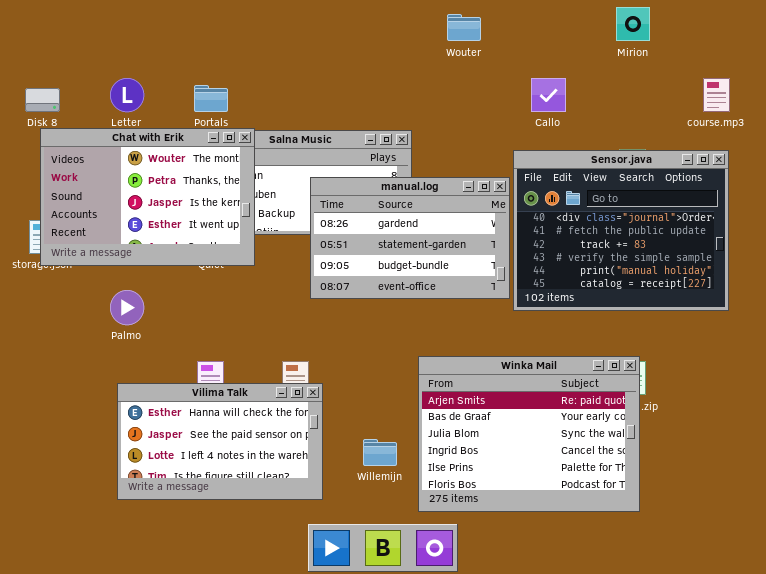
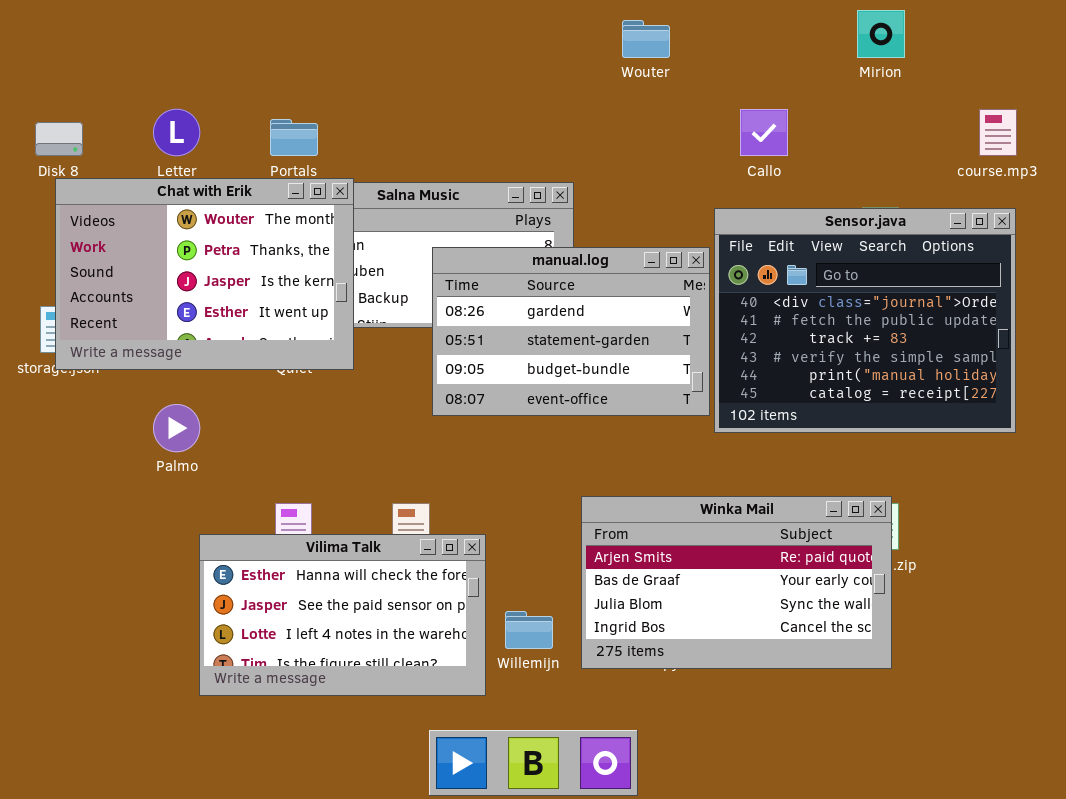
Winka Mail: [418,356,640,512] -> [581,496,892,669], resized
Vilima Talk: [117,383,323,500] -> [199,534,486,696], moved

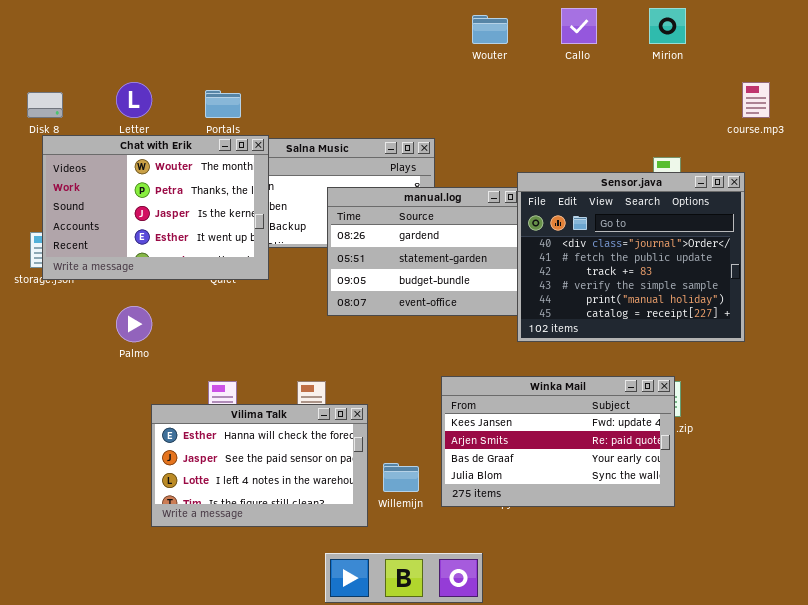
Callo: [740,109,788,156] -> [561,8,597,44], moved
Sensor.java: [714,208,1016,433] -> [517,172,745,342], moved
Winka Mail: [581,496,892,669] -> [441,376,675,507], scrolled up 1 row

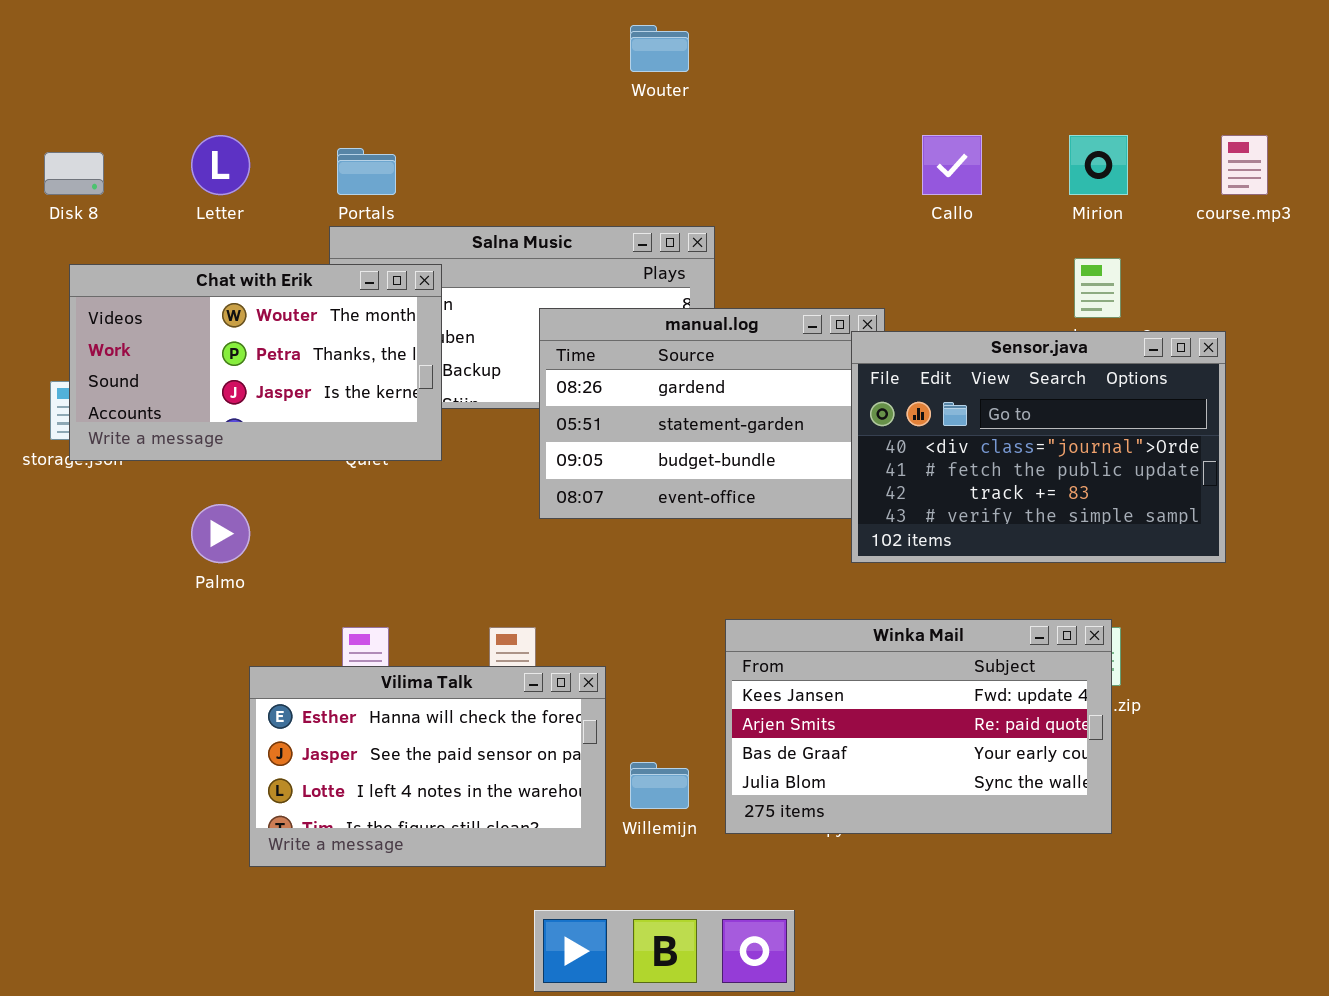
Callo: [561,8,597,44] -> [922,135,982,195], moved
Mirion: [649,8,686,44] -> [1069,135,1128,195], moved
Wouter: [472,15,508,44] -> [630,25,689,72], moved
Chat with Erik: [42,135,269,280] -> [69,264,442,461], resized
Sensor.java: [517,172,745,342] -> [851,331,1226,563], resized

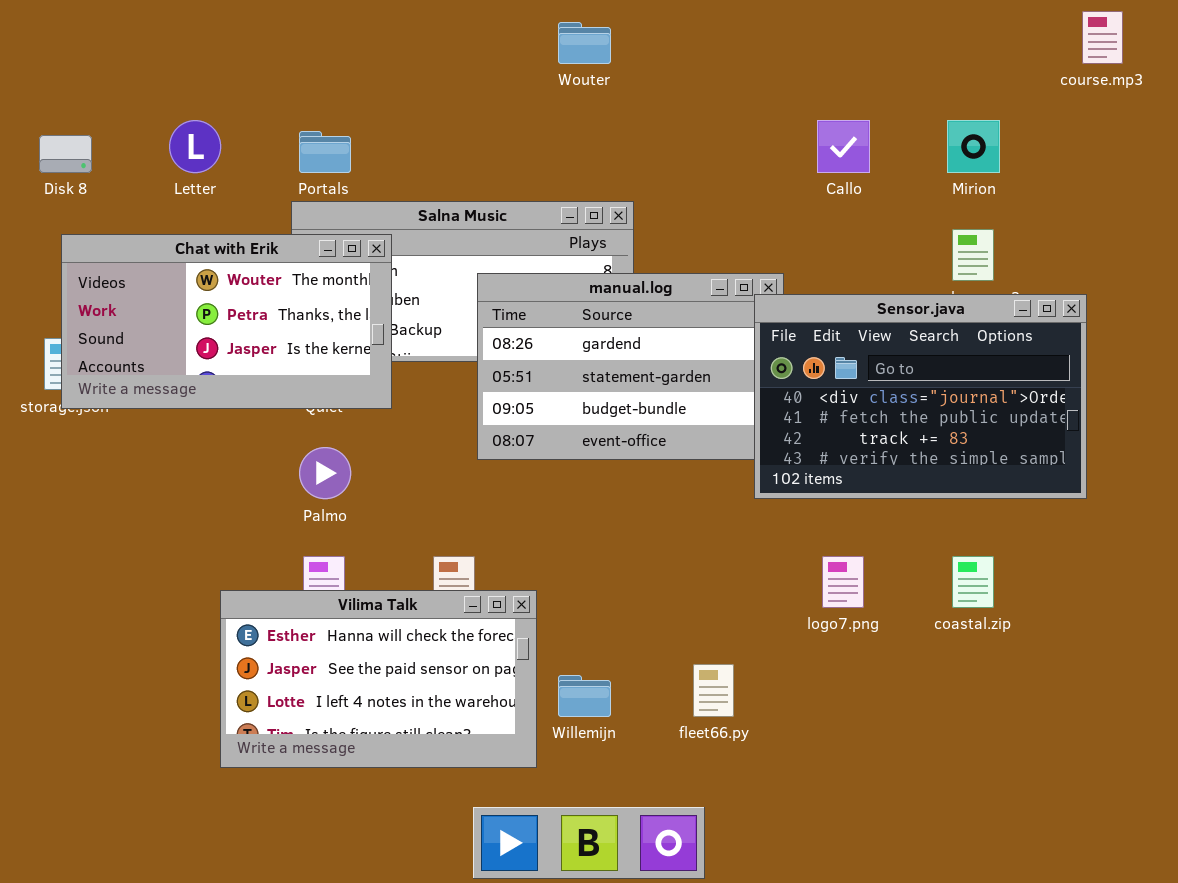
course.mp3: [1221,135,1268,195] -> [1082,11,1123,64], moved
Palmo: [191,504,250,563] -> [299,447,351,499], moved
Winka Mail: [725,619,1112,834] -> none, closed

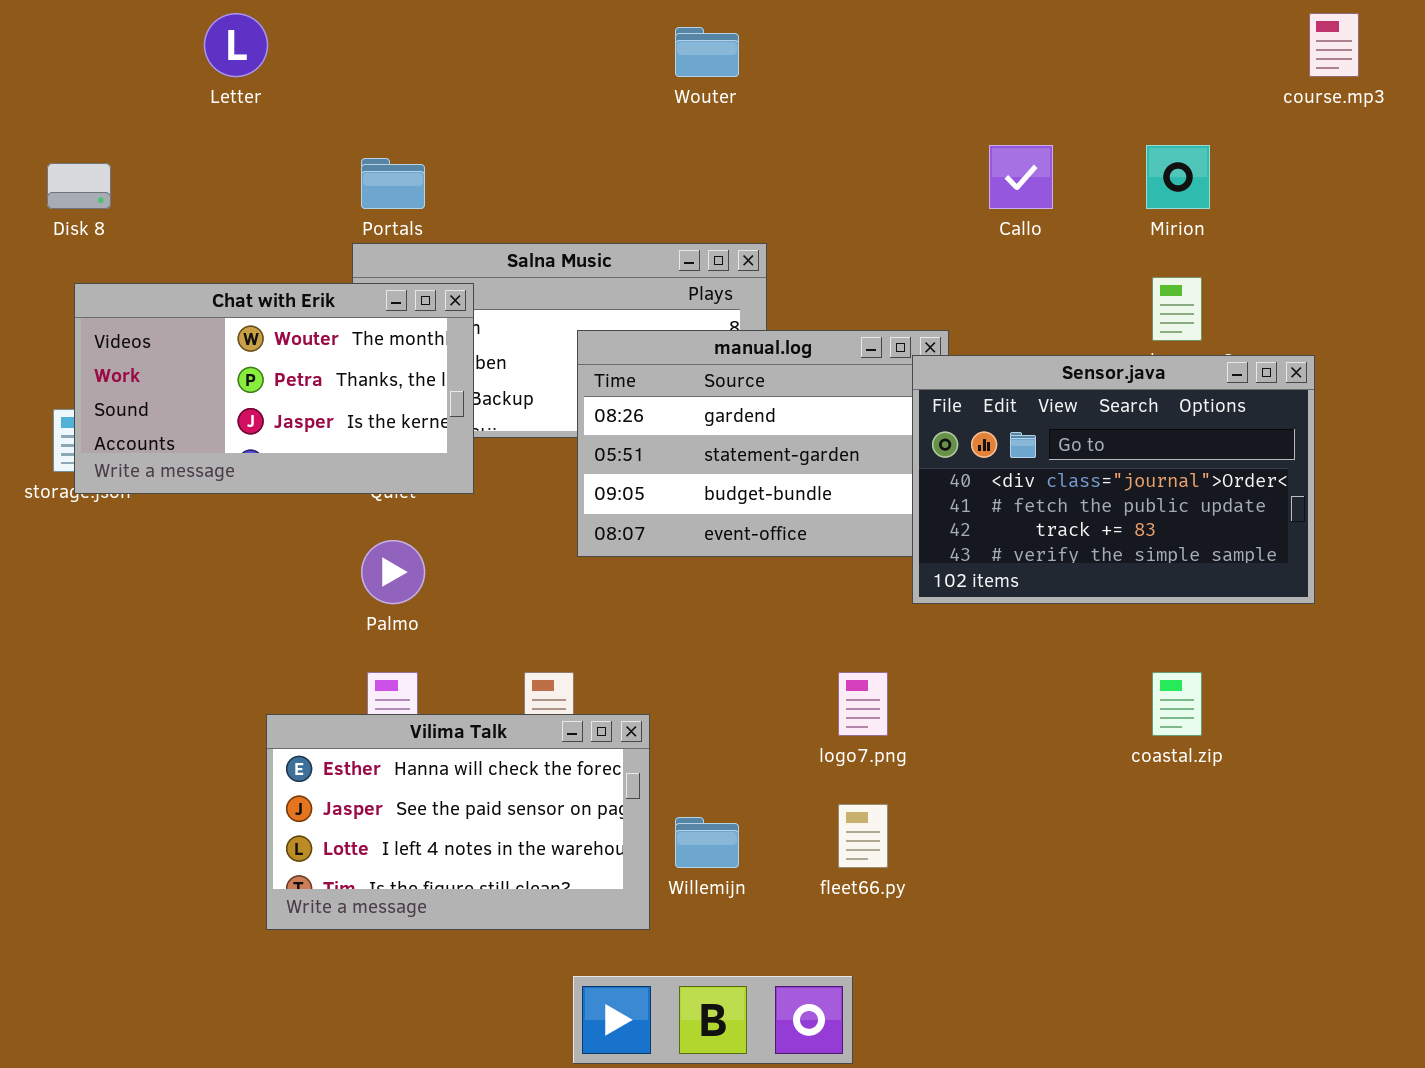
Letter: [169,120,221,173] -> [204,13,268,77], moved
logo7.png: [822,556,864,608] -> [838,672,888,736], moved

